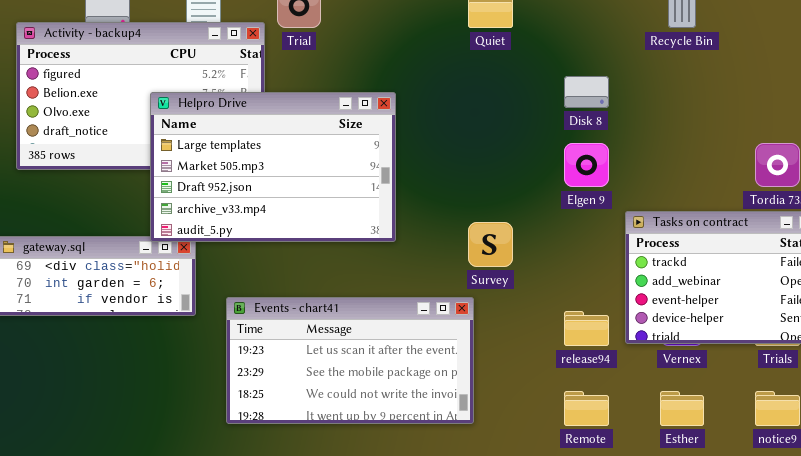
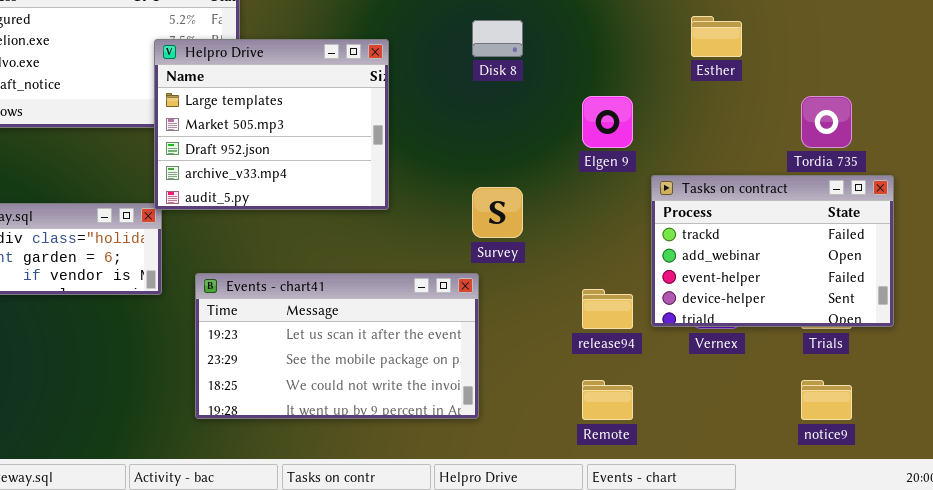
Disk 8: [564,76,609,108] -> [472,20,523,57], moved
Helpro Drive: [150,92,396,242] -> [154,39,389,210], resized
Esther: [660,391,704,426] -> [691,16,742,57], moved

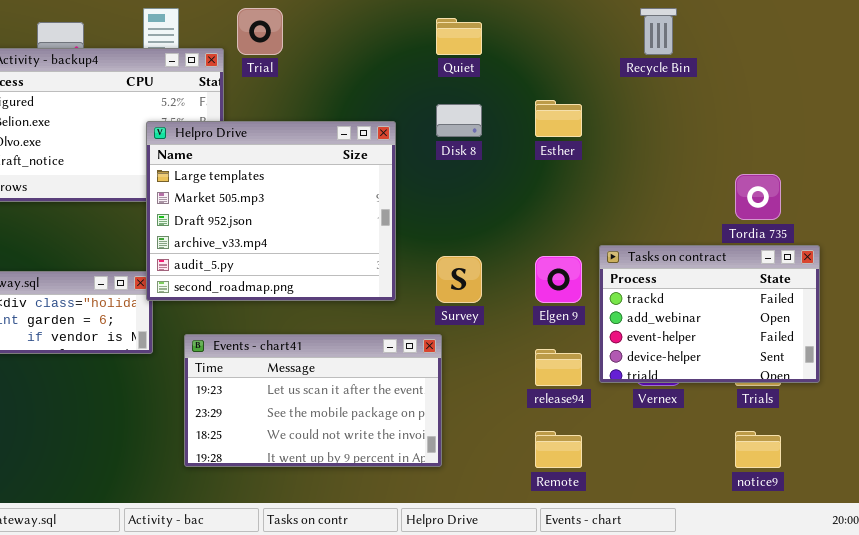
Esther: [691,16,742,57] -> [535,100,582,137], moved
Helpro Drive: [154,39,389,210] -> [146,121,396,301], resized
Elgen 9: [582,96,633,148] -> [535,256,582,303], moved

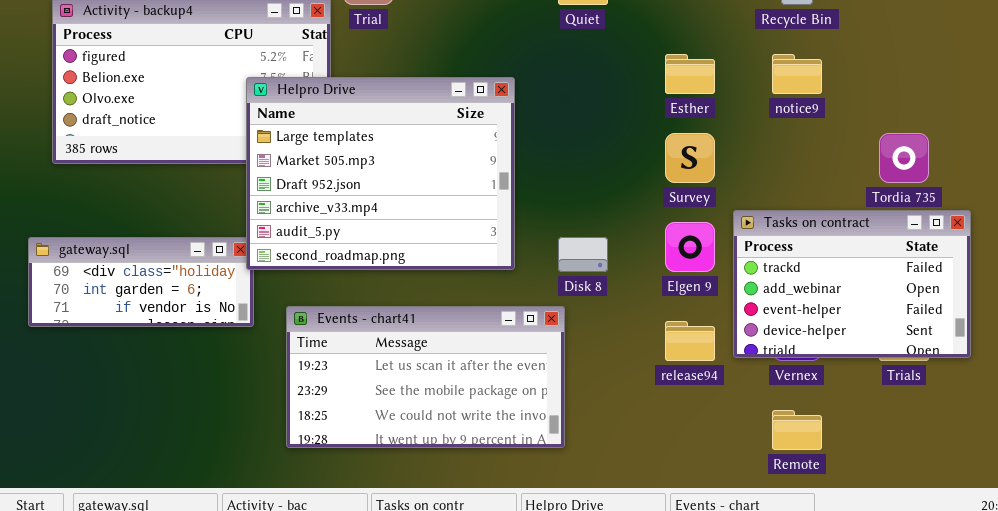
Disk 8: [436,104,482,137] -> [558,237,608,272], moved
Survey: [436,256,482,303] -> [665,133,715,183], moved
Remote: [535,431,582,468] -> [772,410,822,450], moved
notice9: [735,431,781,468] -> [772,54,822,94], moved

